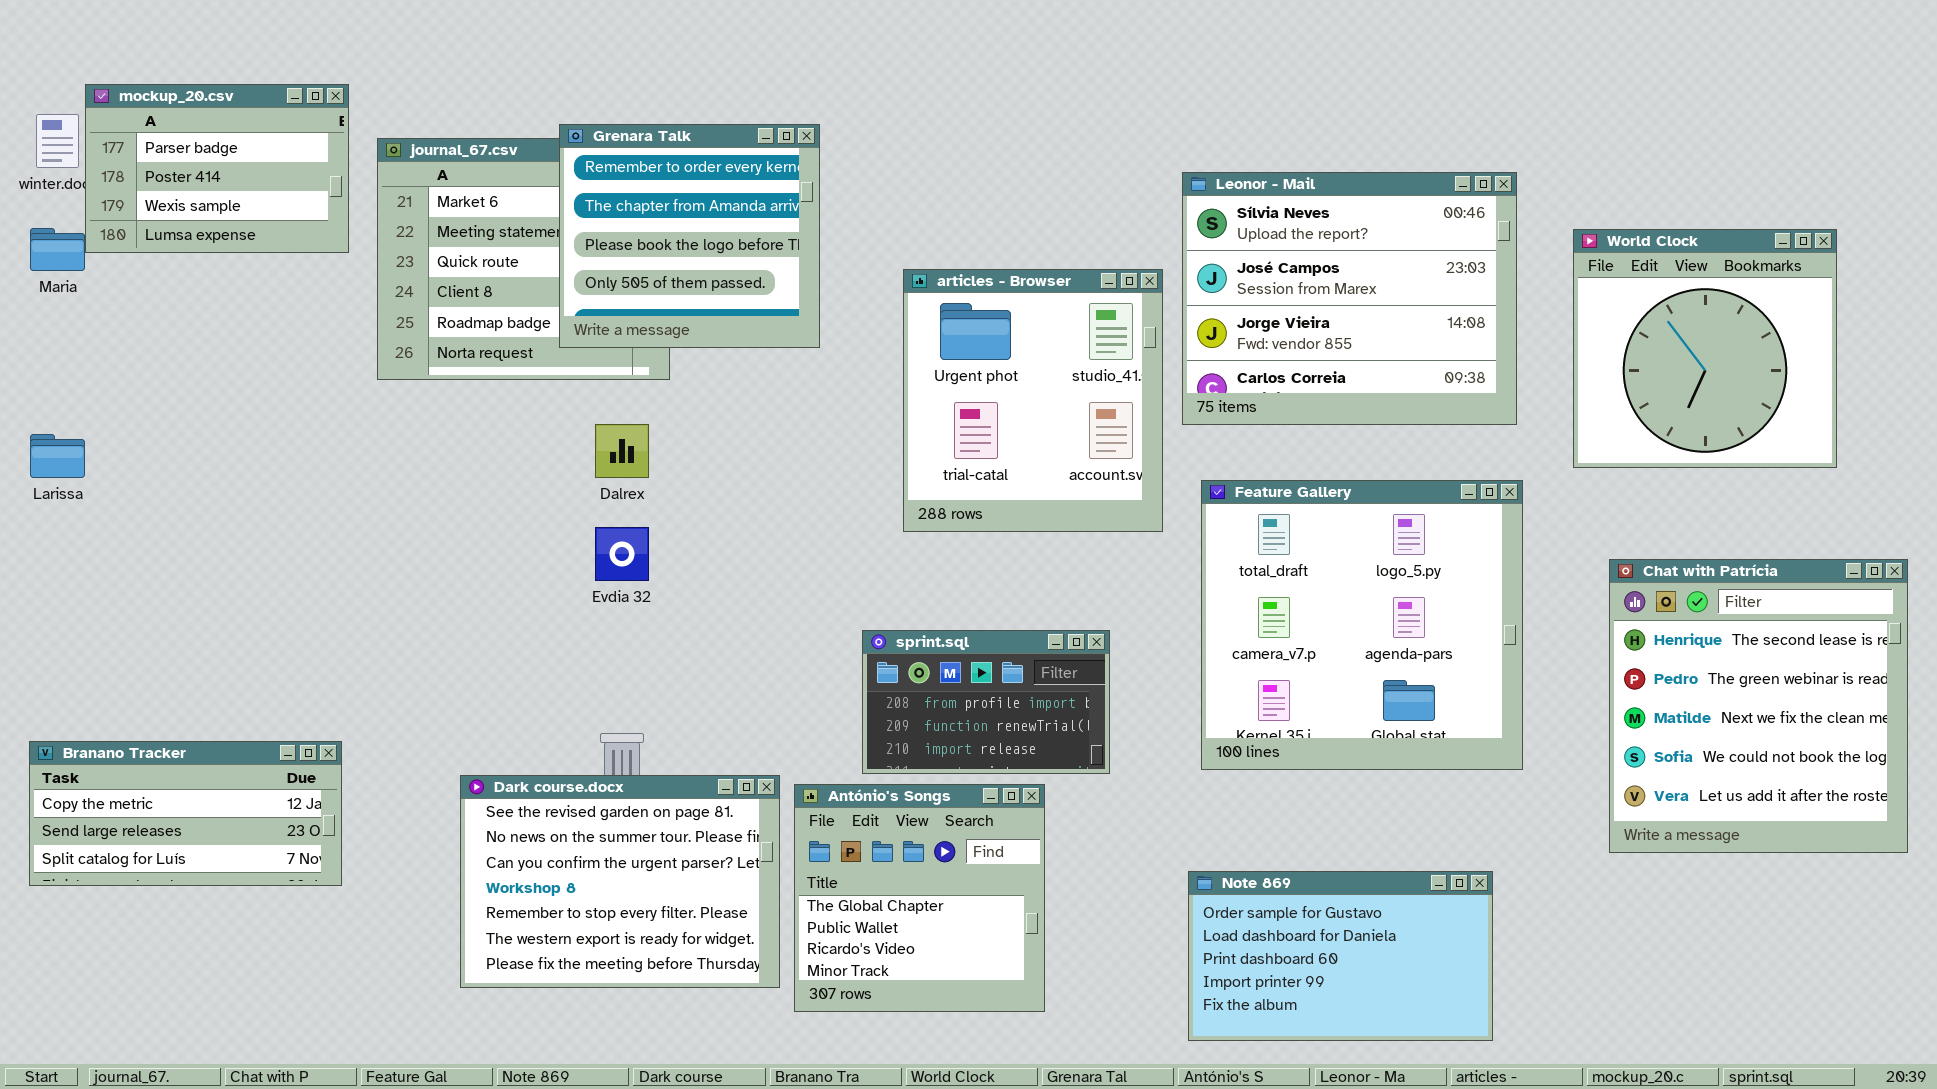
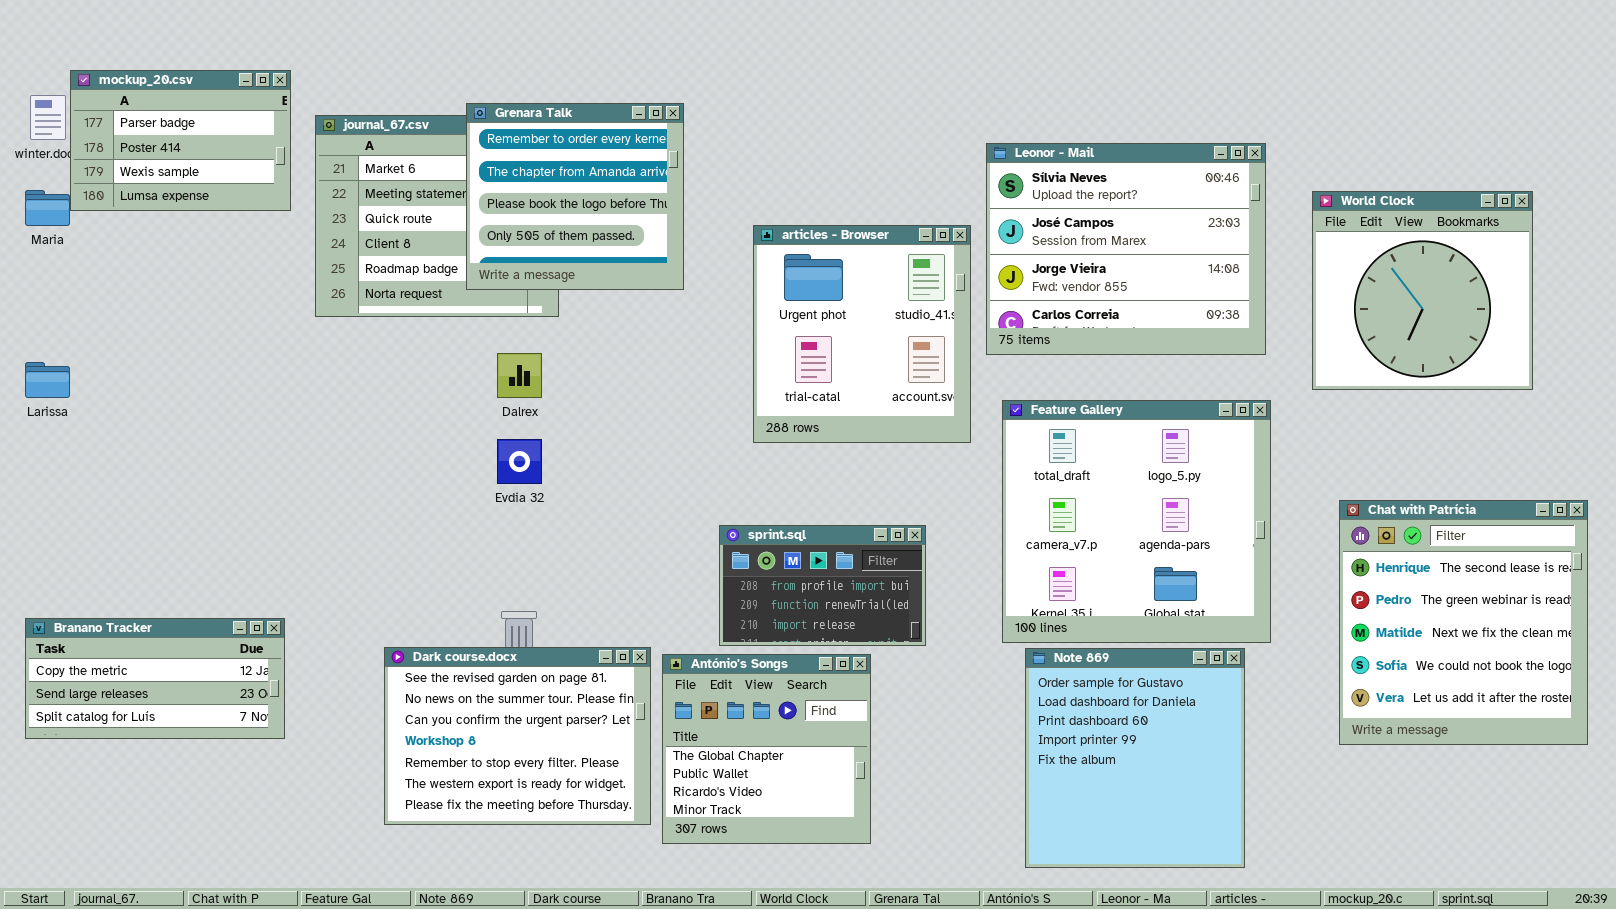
Chat with Patrícia: [1609,559,1908,853] -> [1339,500,1588,745], moved
Note 869: [1188,871,1493,1041] -> [1025,648,1245,868], resized

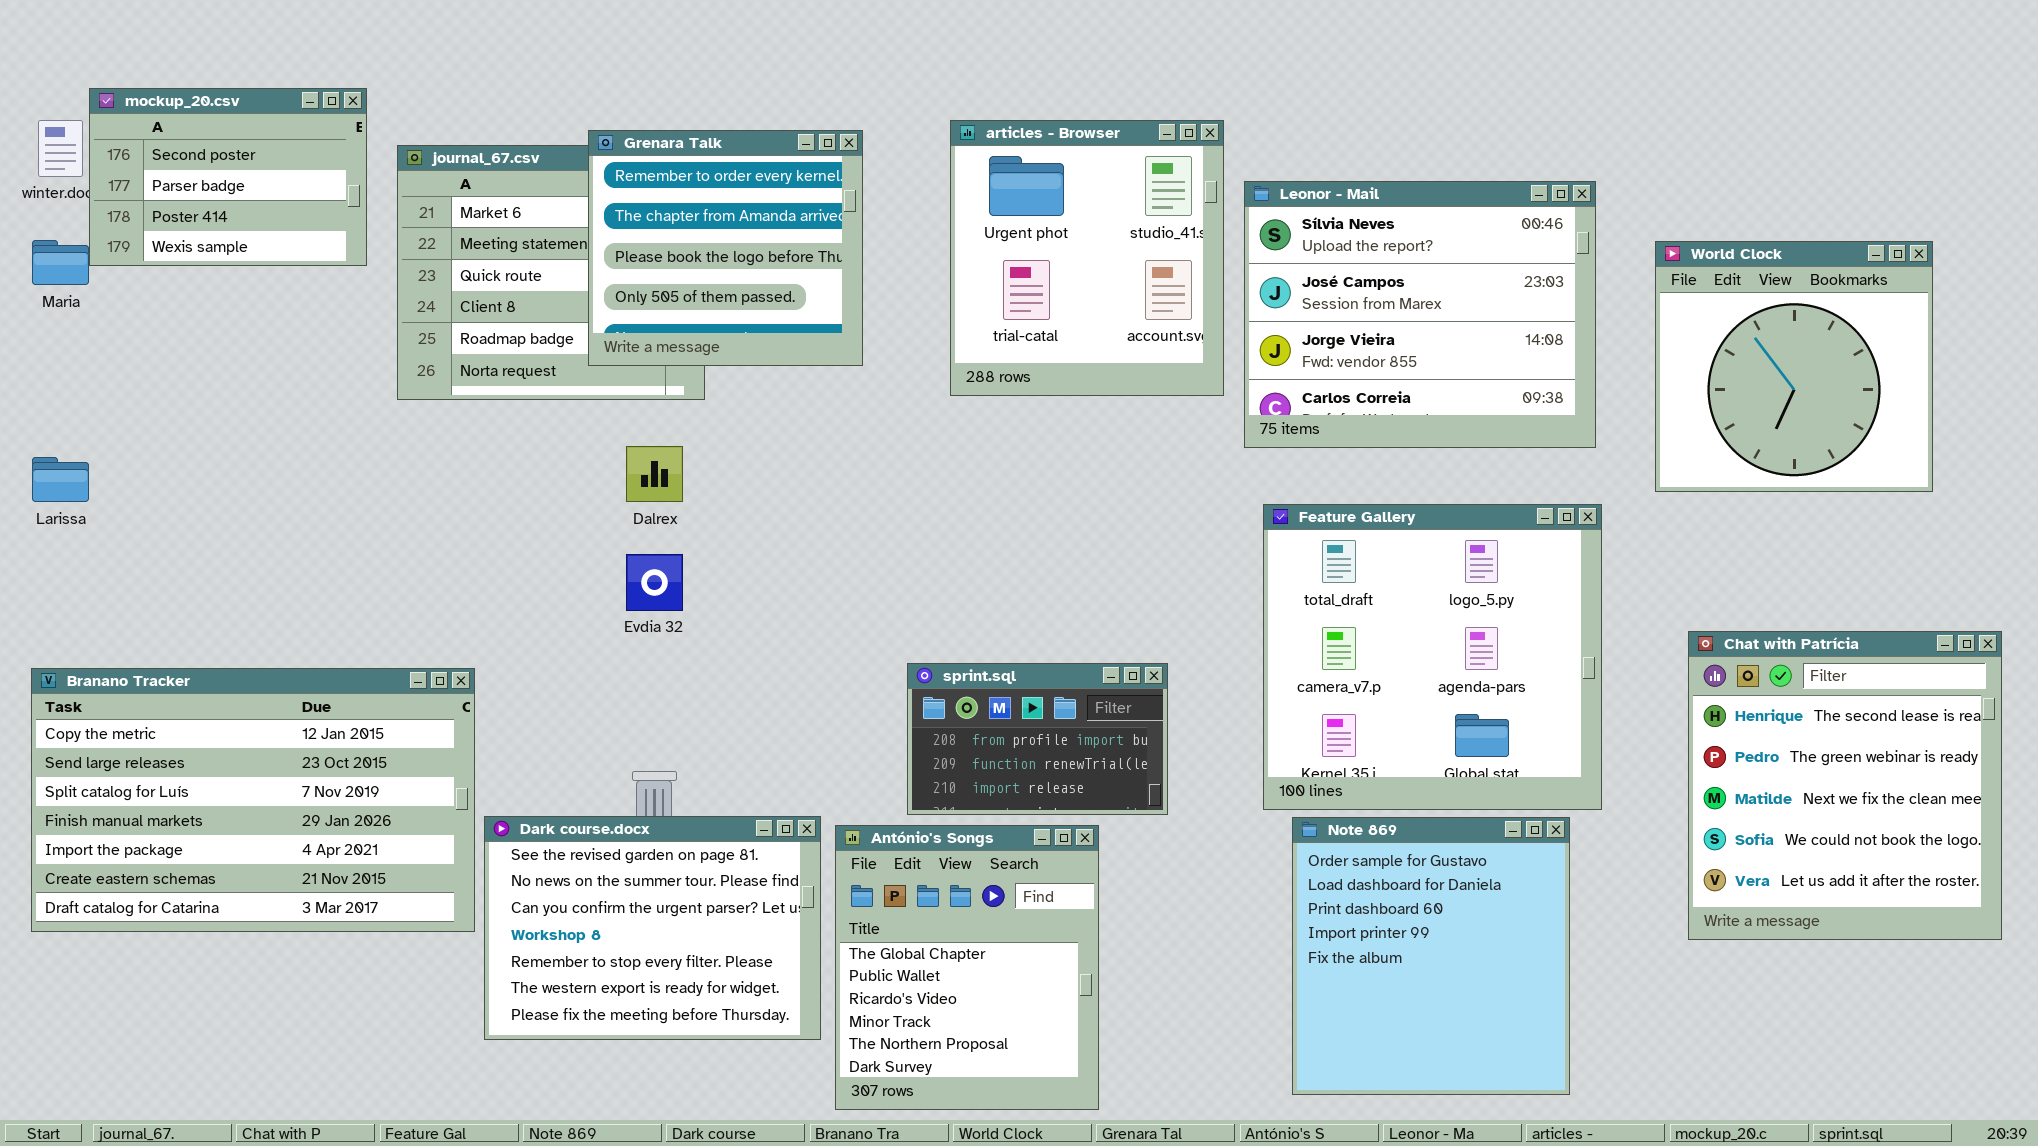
mockup_20.csv: [70,70,291,211] -> [89,88,367,266], scrolled up 1 row
articles - Browser: [753,225,971,443] -> [950,120,1224,396], moved
Branano Tracker: [25,618,285,739] -> [31,668,475,932], resized
António's Songs: [662,654,871,844] -> [835,825,1099,1110], resized

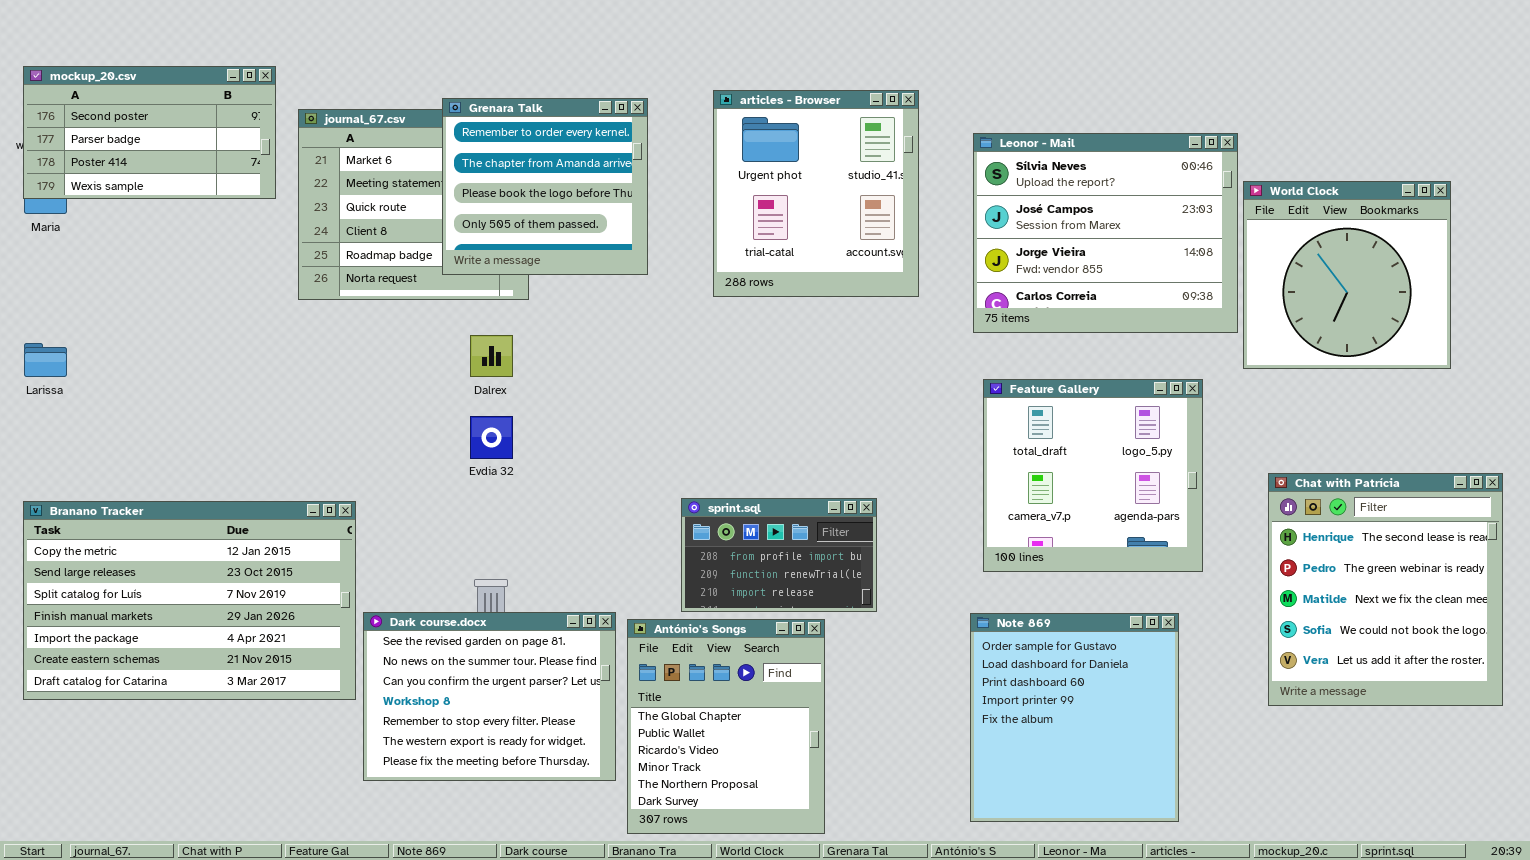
mockup_20.csv: [89,88,367,266] -> [23,66,276,199], resized
Leonor - Mail: [1244,181,1596,448] -> [973,133,1238,333], moved
Feature Gallery: [1263,504,1602,810] -> [983,379,1203,572], resized

